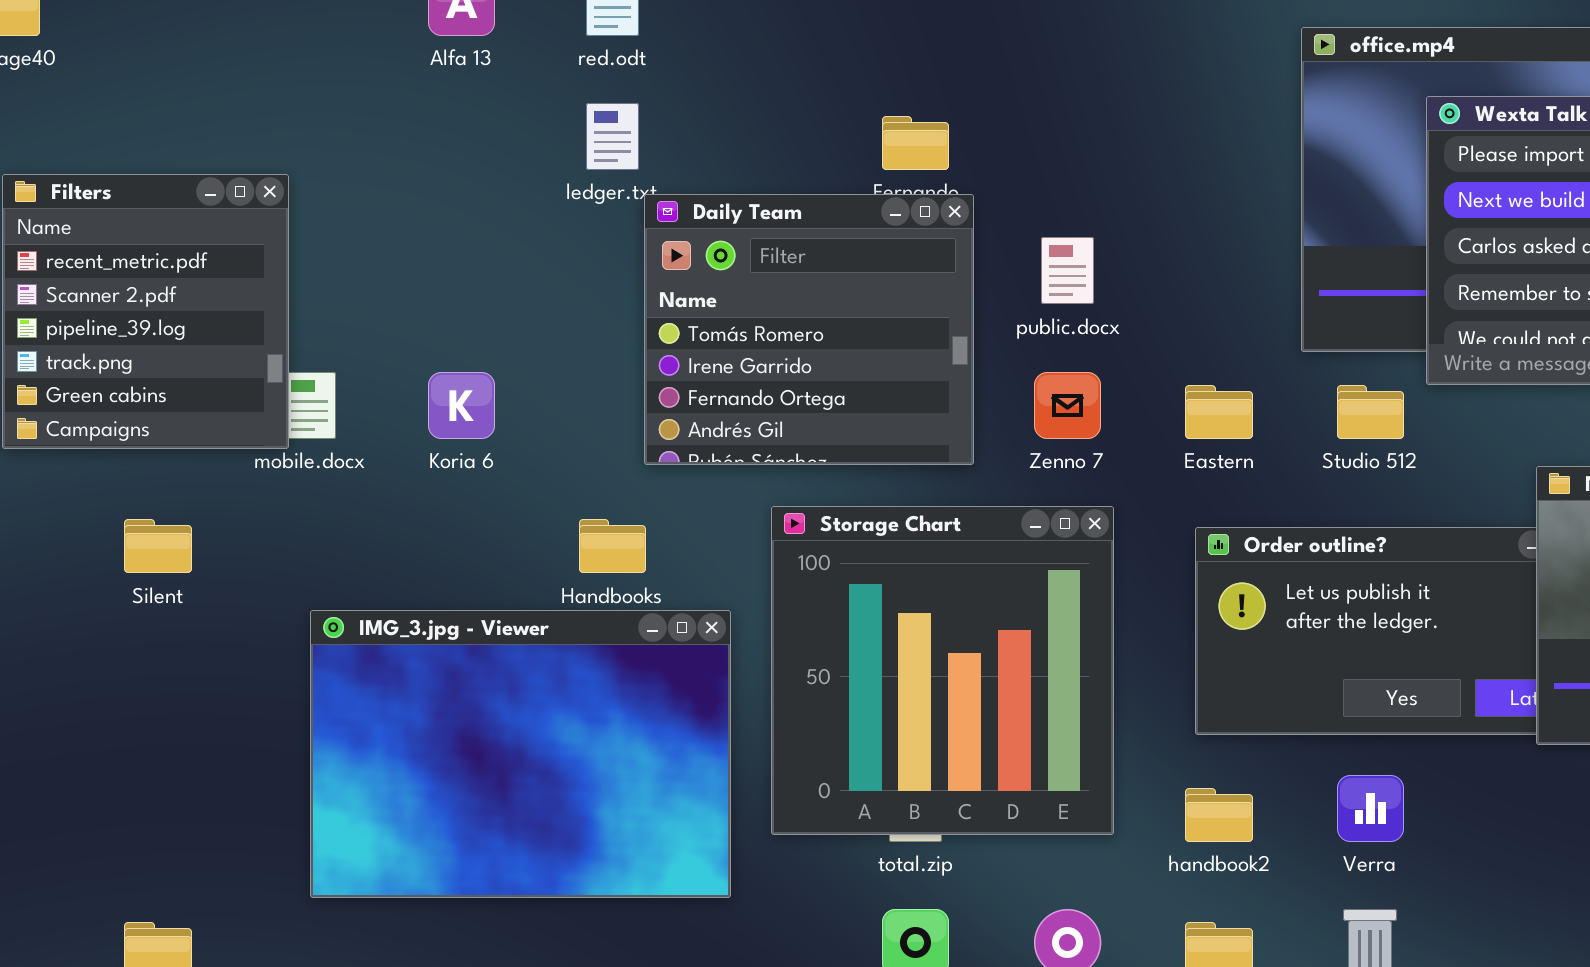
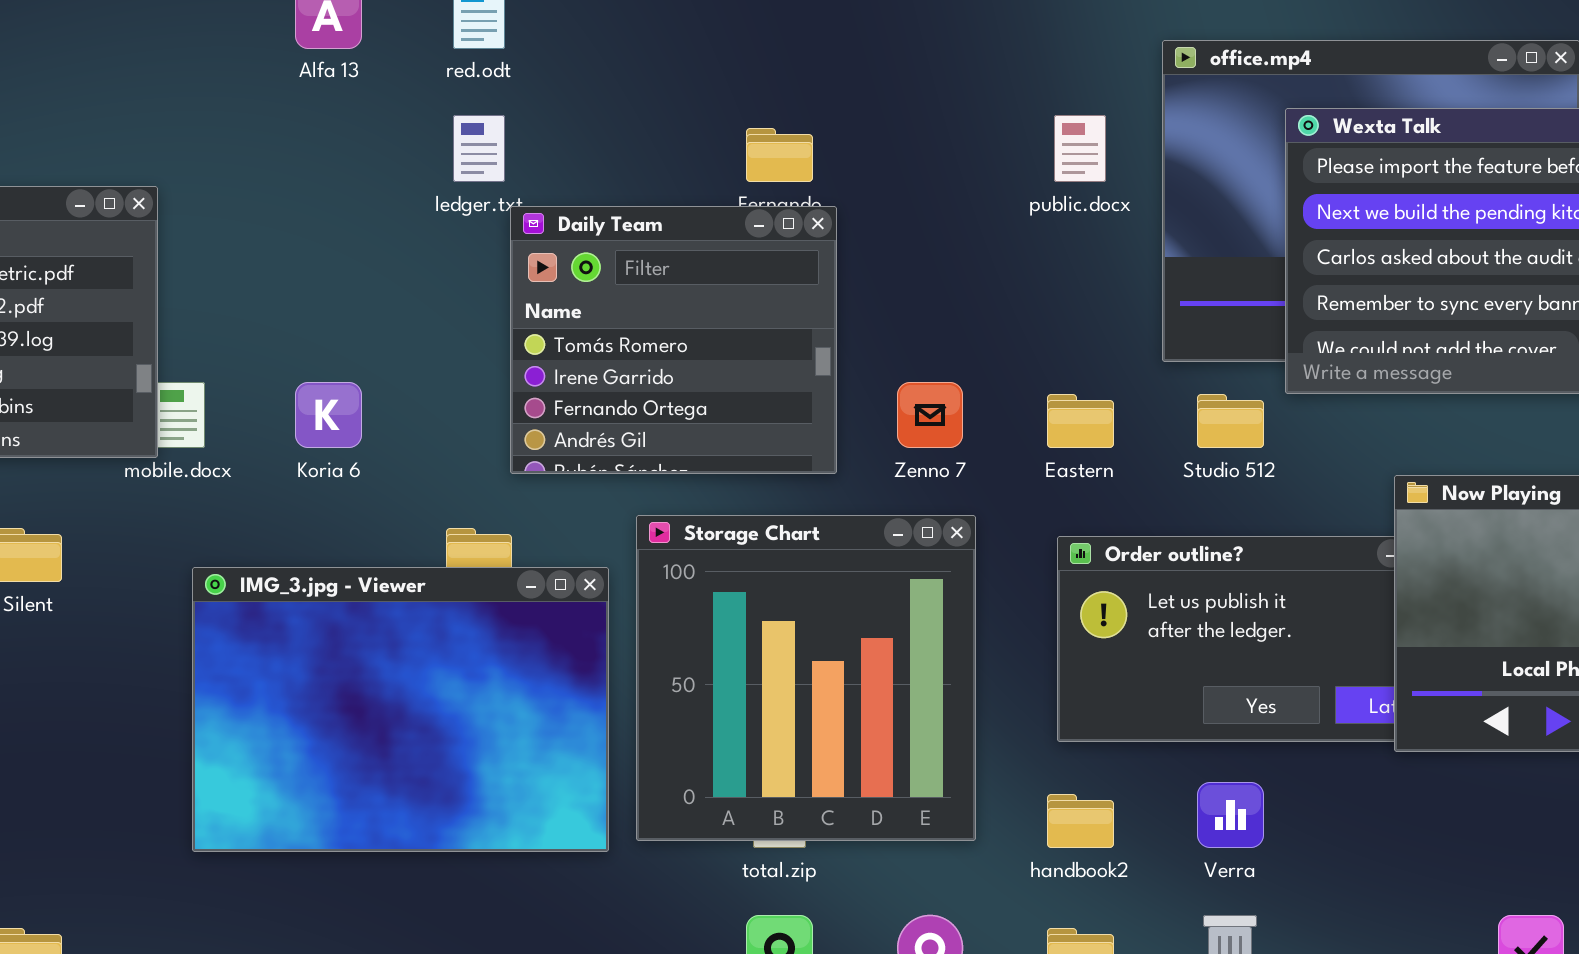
public.docx: [1041,237,1094,304] -> [1054,115,1106,182], moved
IMG_3.jpg - Viewer: [310,610,731,898] -> [192,567,609,852], moved

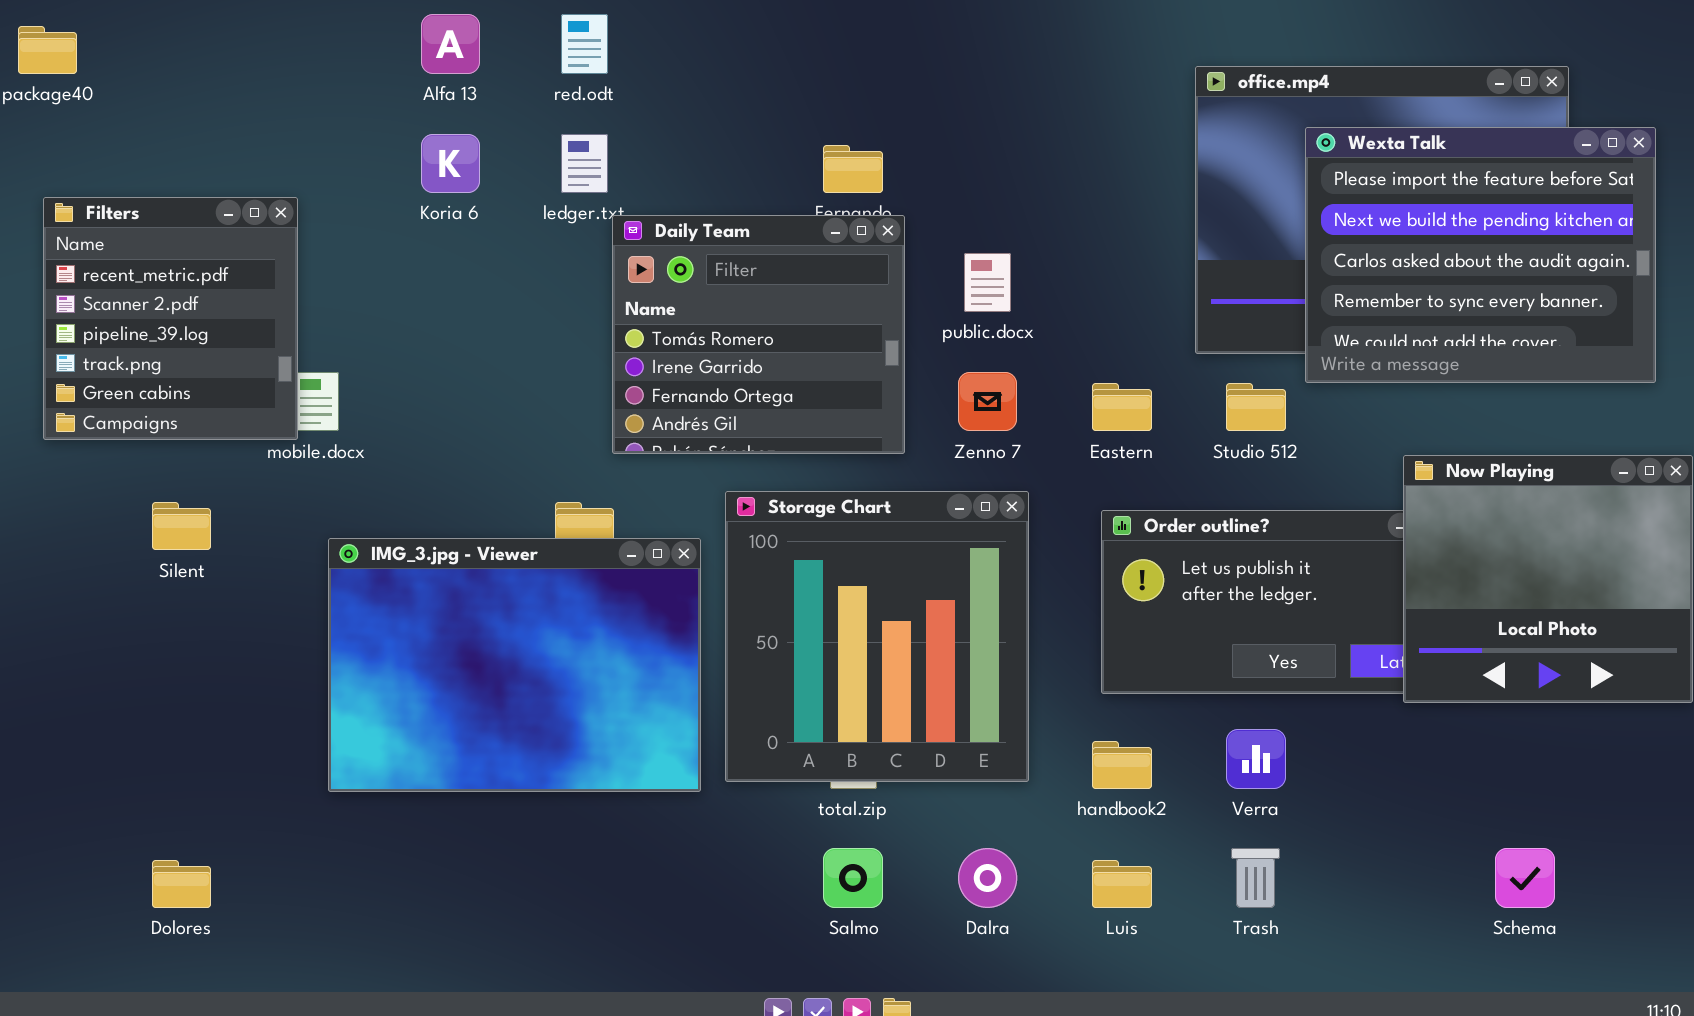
public.docx: [1054,115,1106,182] -> [964,253,1011,312], moved
Koria 6: [295,382,362,448] -> [421,134,480,193], moved

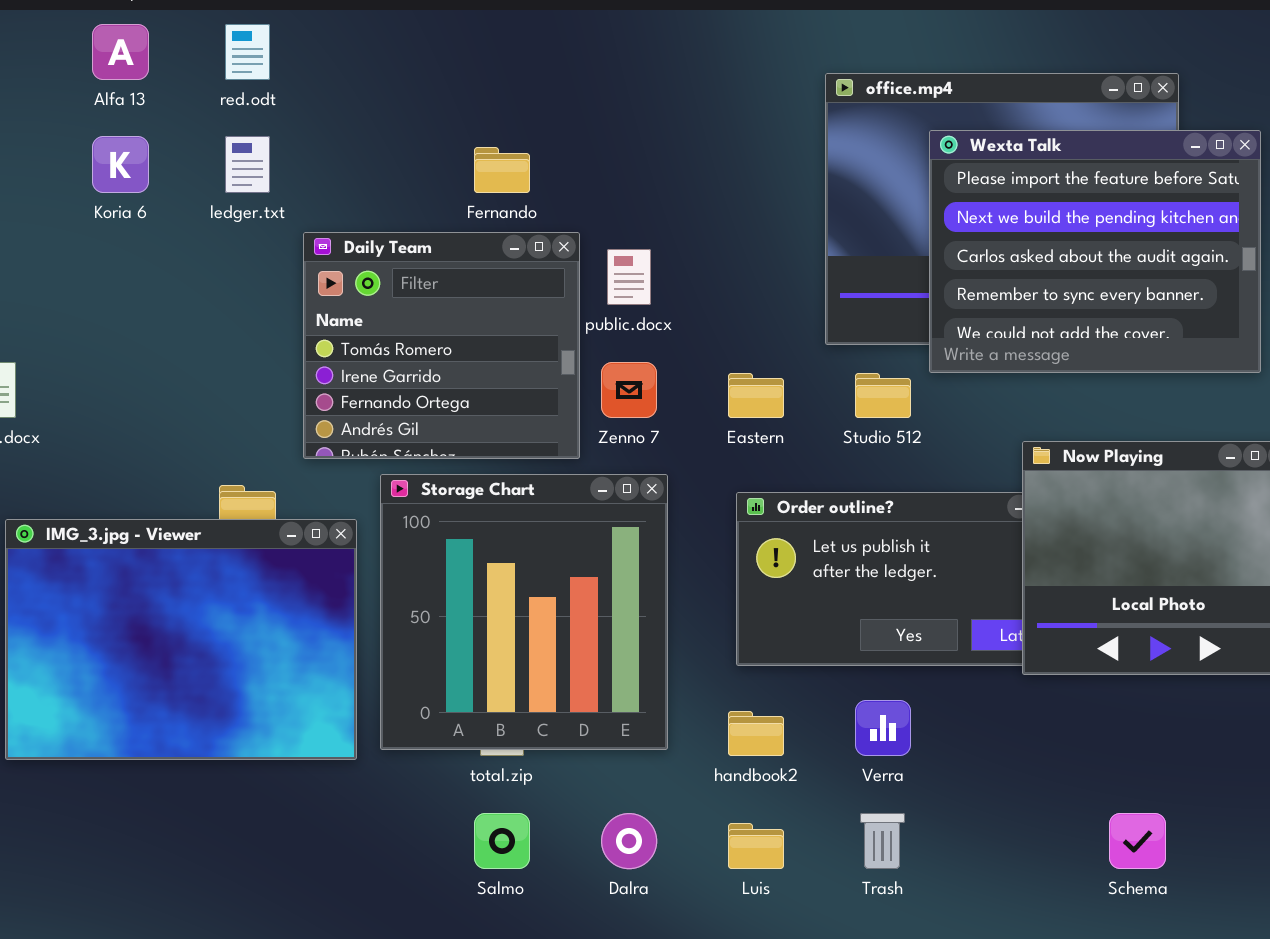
Daily Team: [612,215,905,454] -> [303,232,580,459], moved

